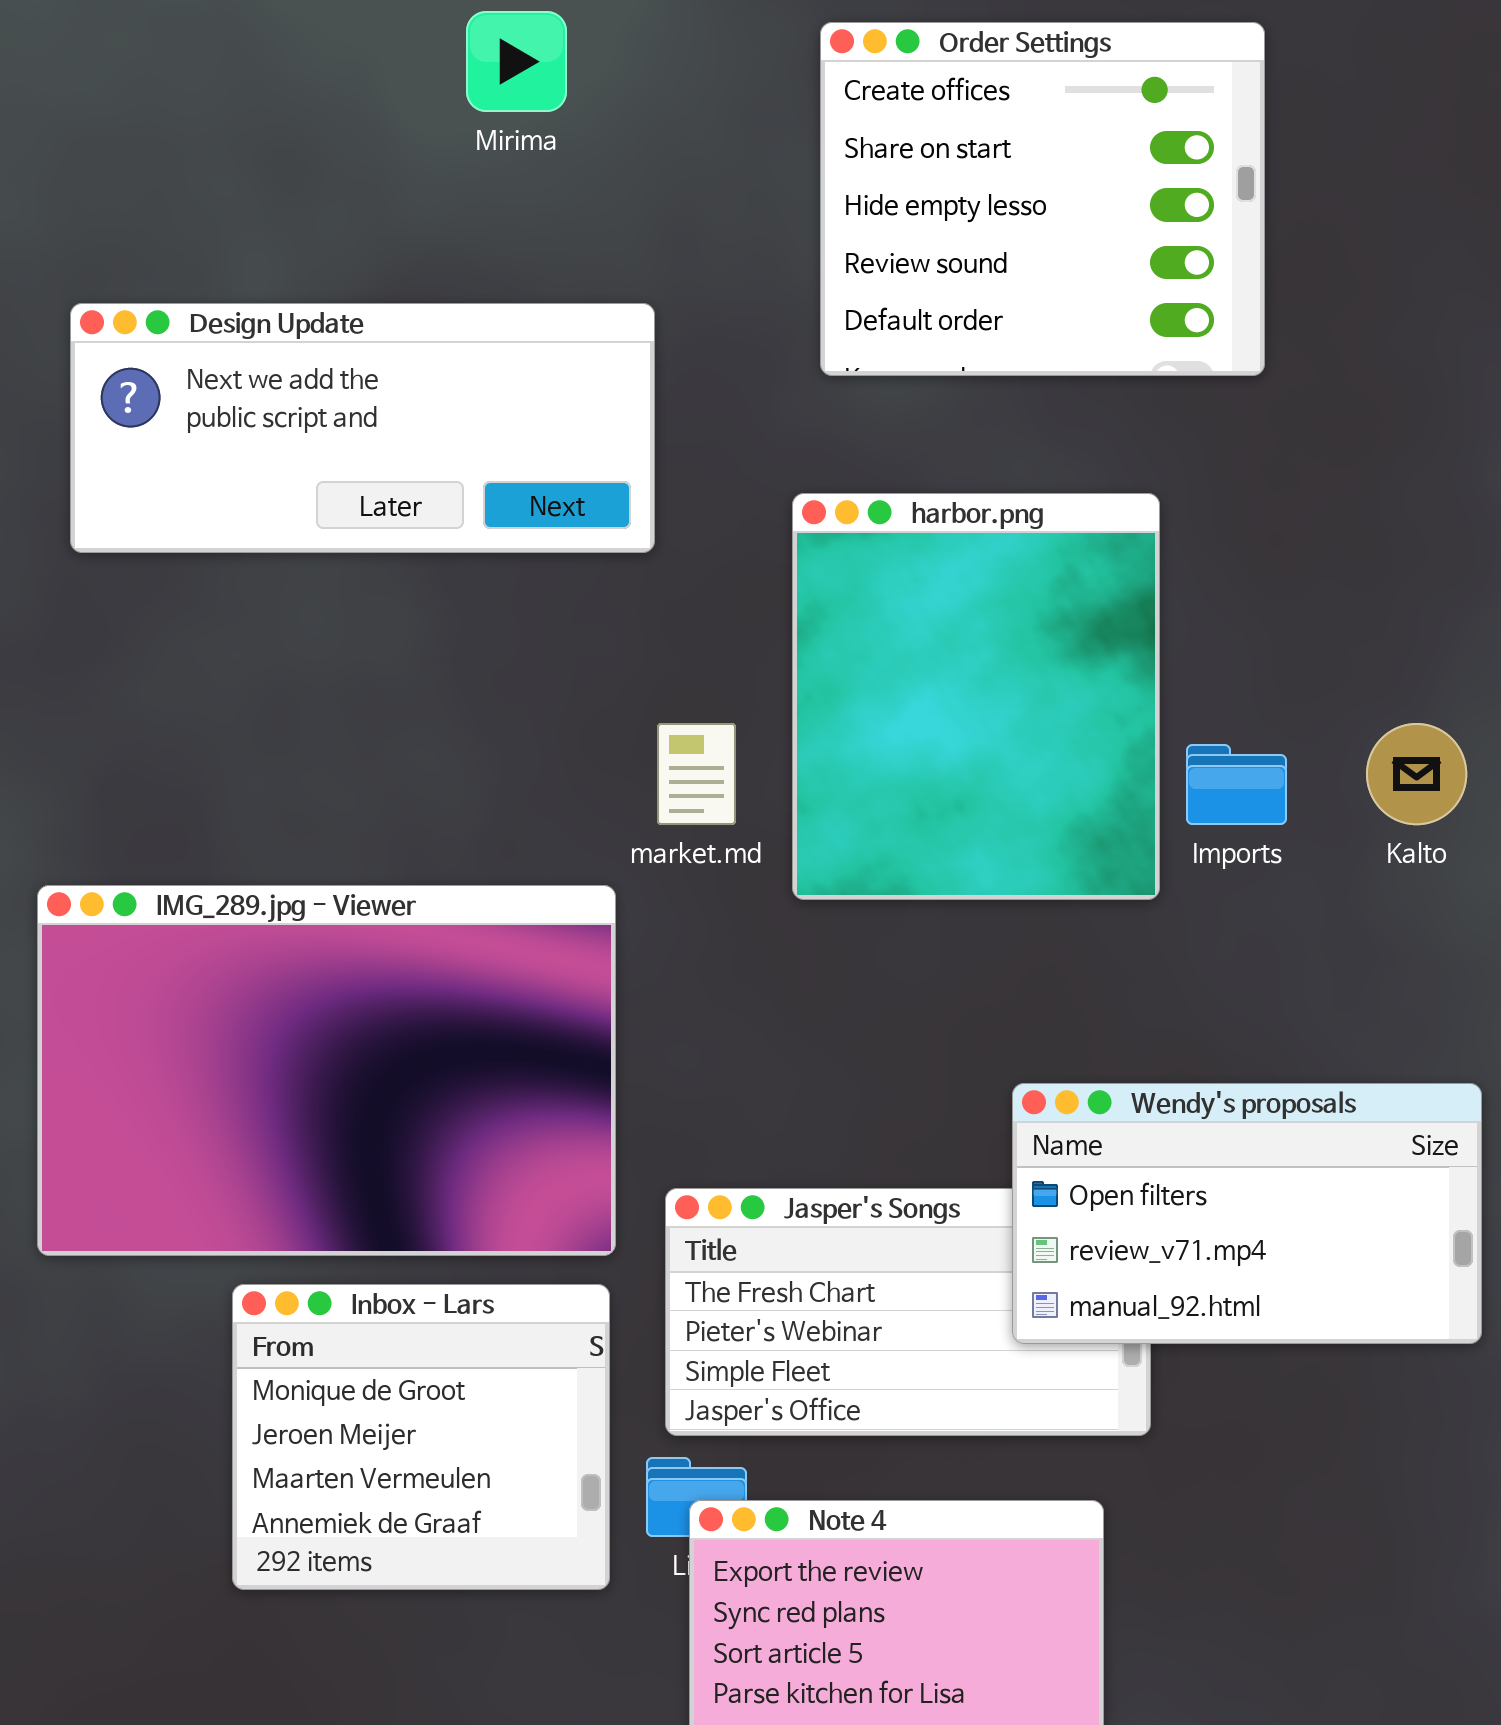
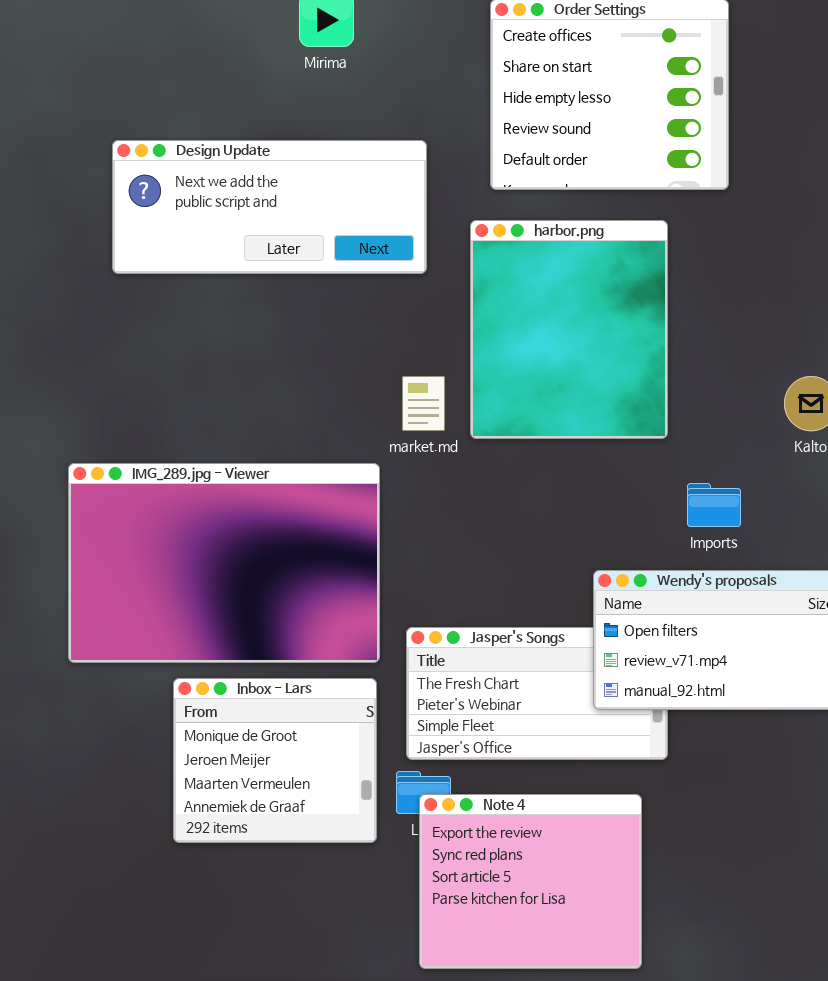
Design Update: [70,303,655,553] -> [112,140,427,274], moved
harbor.png: [792,493,1160,900] -> [470,220,668,439], moved
Imports: [1186,744,1287,825] -> [687,483,741,527], moved

